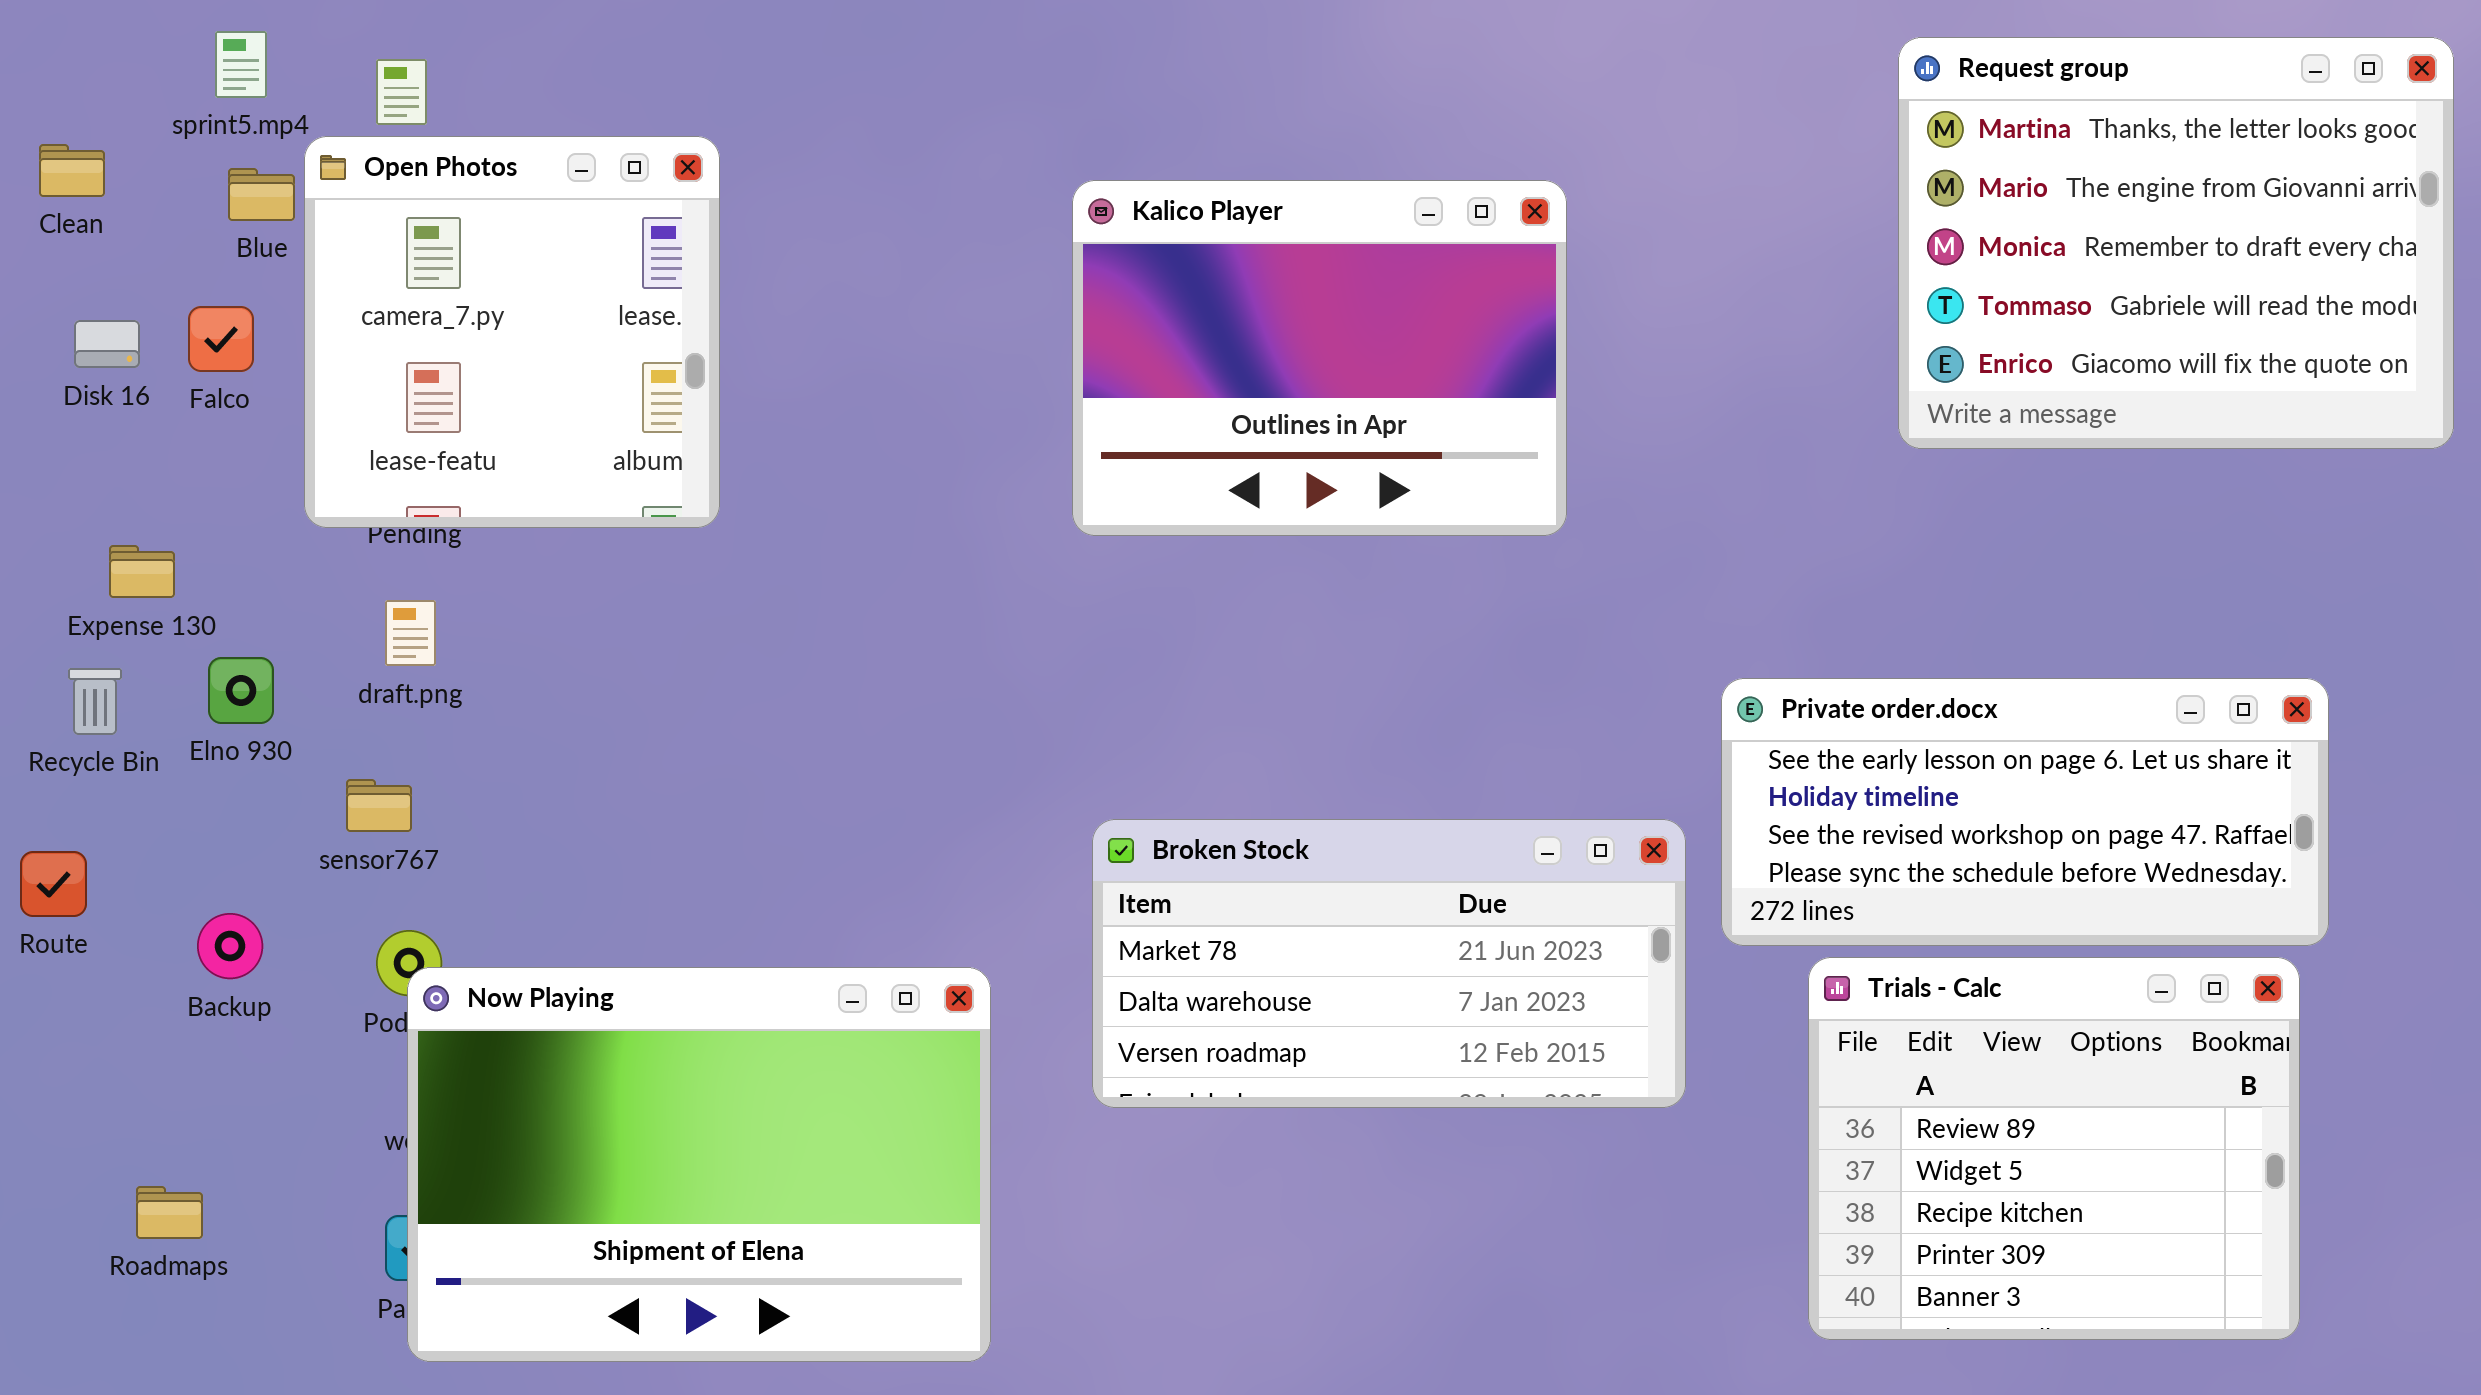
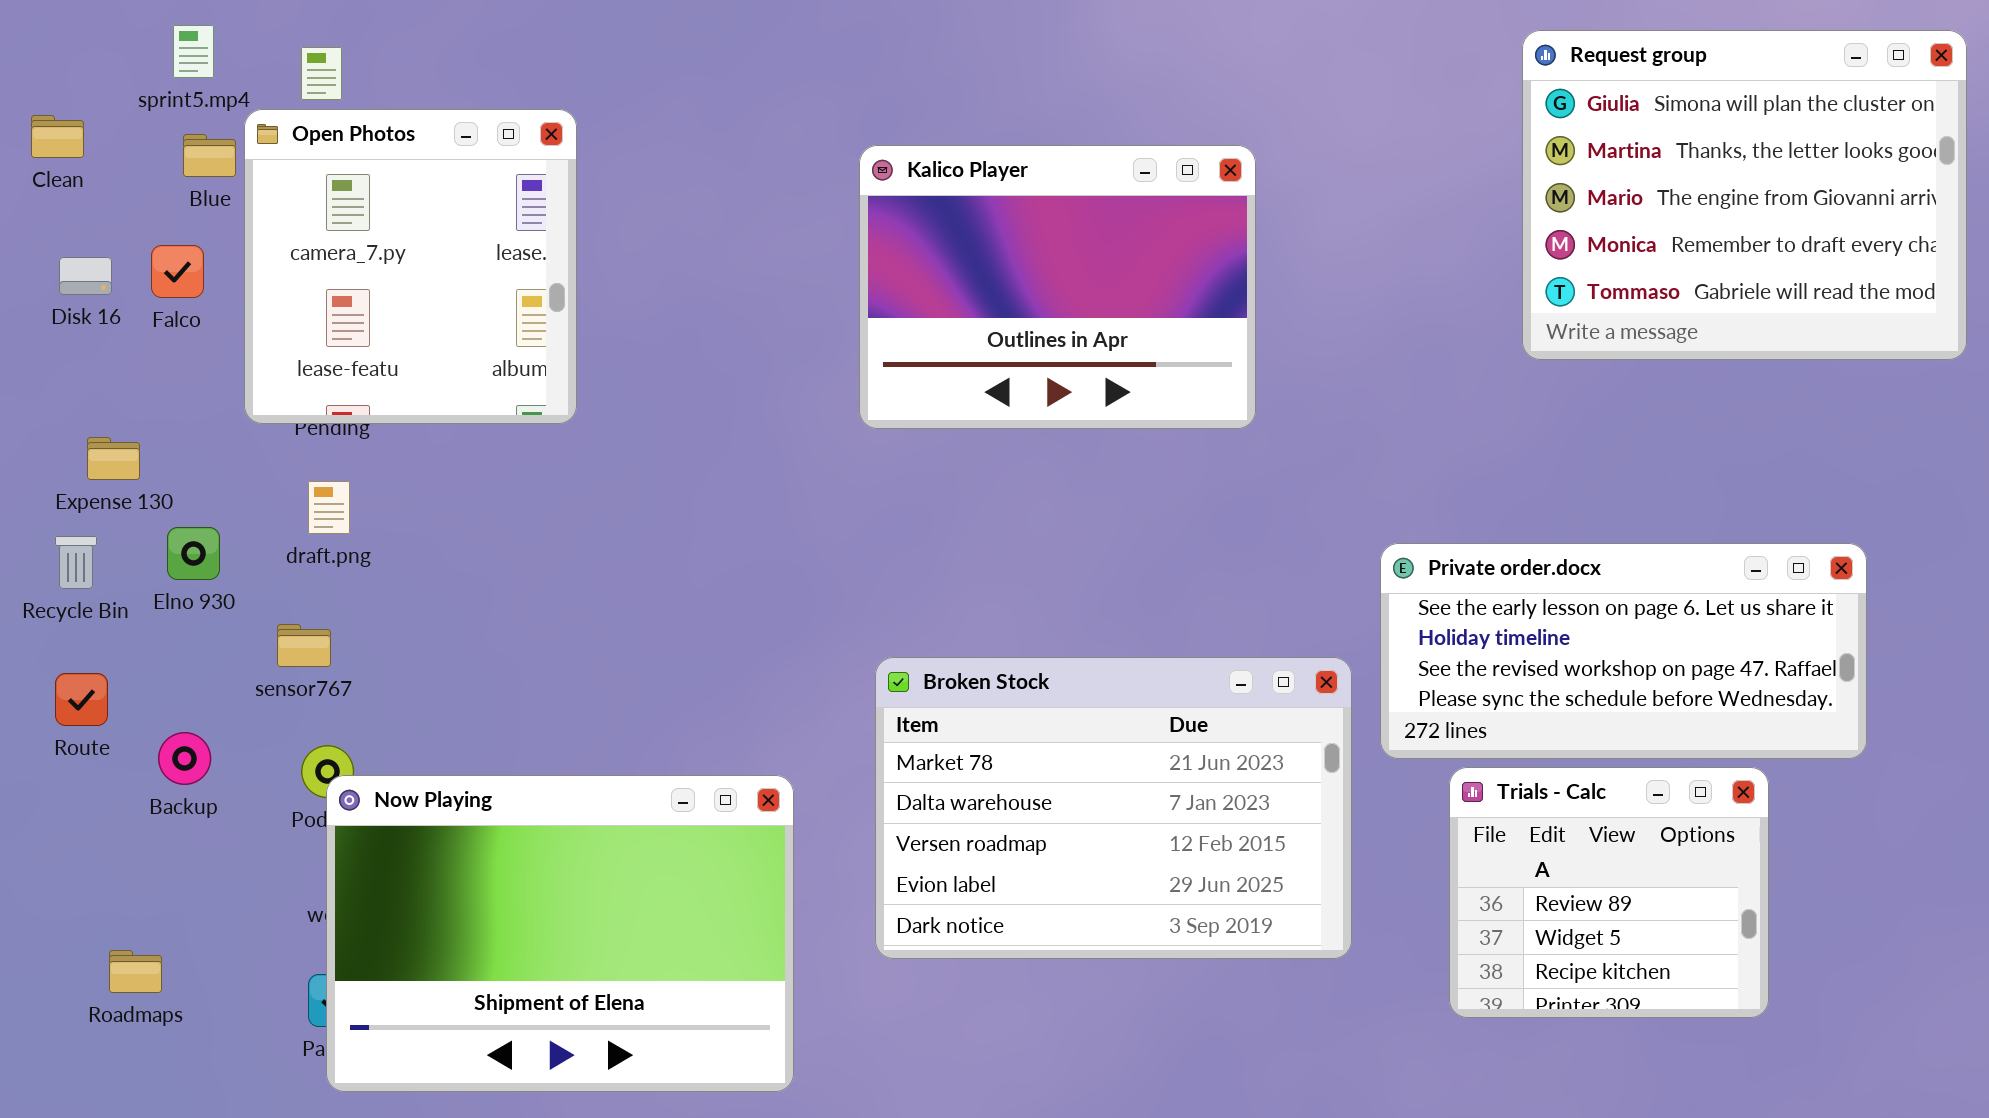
Request group: [1898,37,2454,449] -> [1522,30,1967,360], scrolled up 1 row
Broken Stock: [1092,819,1686,1108] -> [875,657,1352,959], resized
Route: [20,851,87,917] -> [55,673,108,726], moved
Trials - Calc: [1808,957,2300,1340] -> [1449,767,1769,1018], resized

